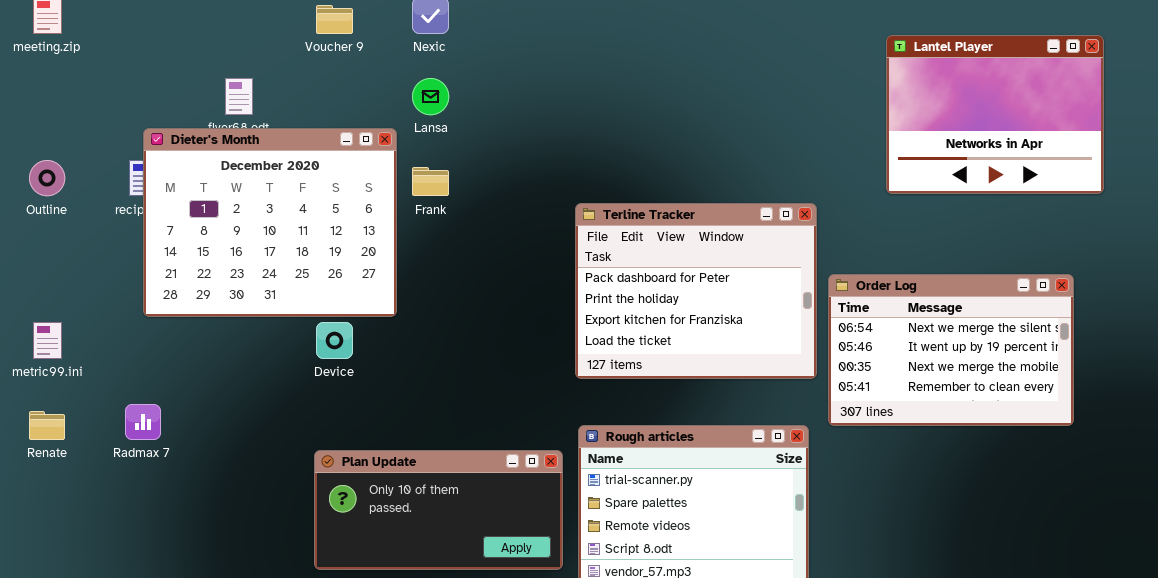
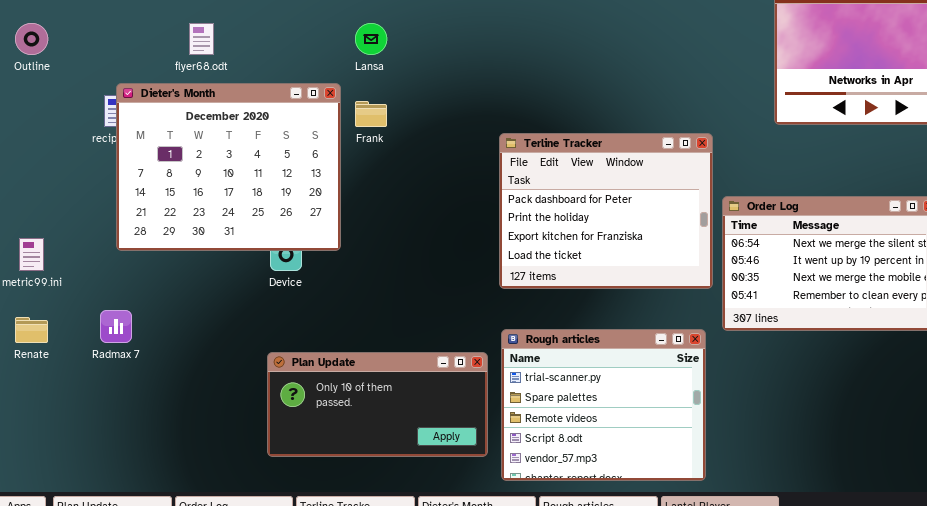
Dieter's Month: [143,128,397,317] -> [116,83,341,251], moved
Outline: [29,160,65,196] -> [15,23,48,55], moved

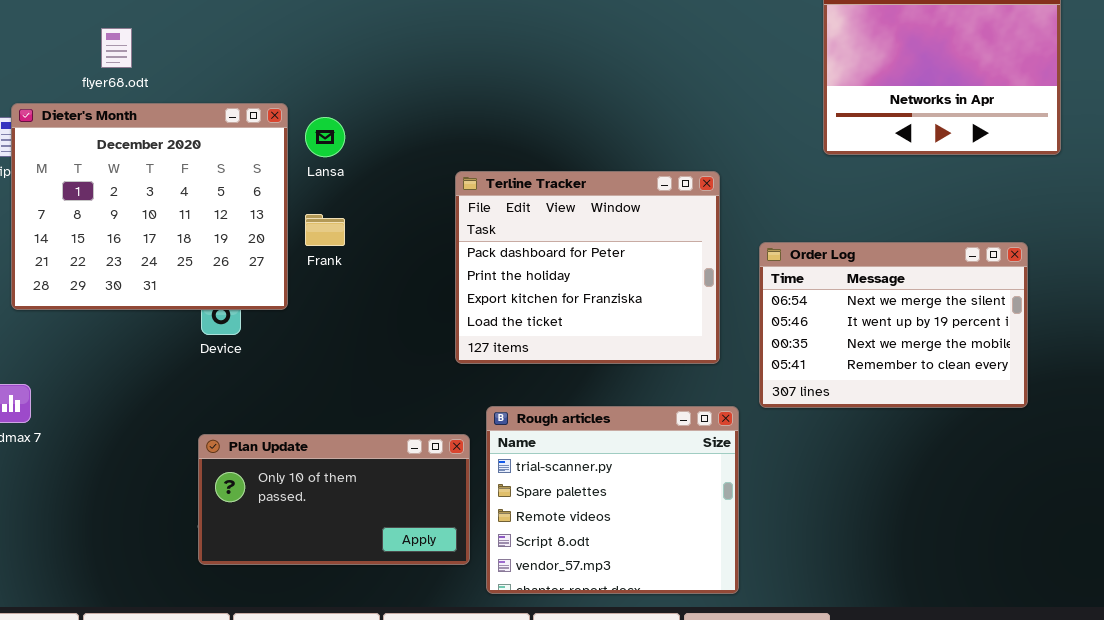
Lansa: [355,23,387,55] -> [305,117,345,157], moved
Frank: [355,101,387,127] -> [305,214,345,246], moved
Terline Tracker: [499,133,713,289] -> [455,171,720,364], moved

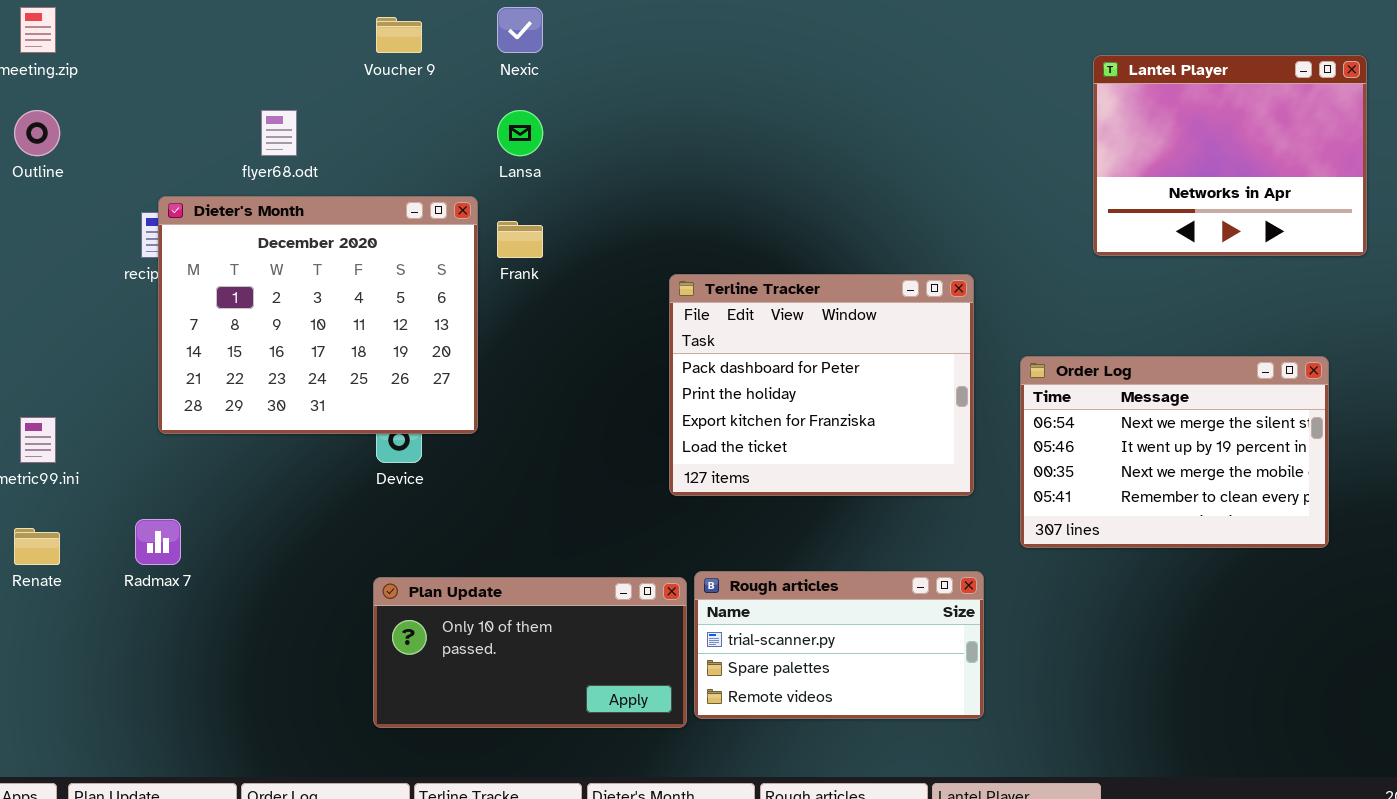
Lansa: [305,117,345,157] -> [497,110,543,156], moved
Frank: [305,214,345,246] -> [497,221,543,258], moved
Rough articles: [486,406,739,594] -> [694,571,984,719], moved, resized

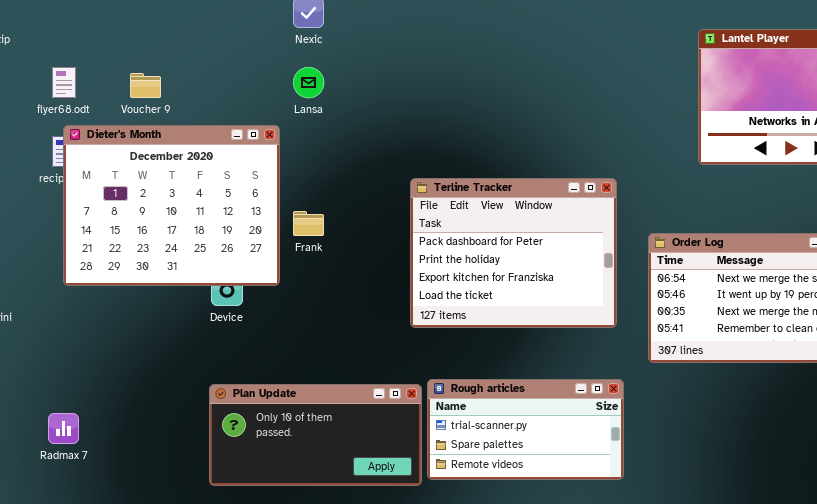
Voucher 9: [376,17,422,53] -> [130,73,161,98], moved
flyer68.odt: [261,110,297,156] -> [52,67,76,98], moved
Frank: [497,221,543,258] -> [293,211,324,236], moved
Radmax 7: [135,519,181,565] -> [48,413,79,444], moved

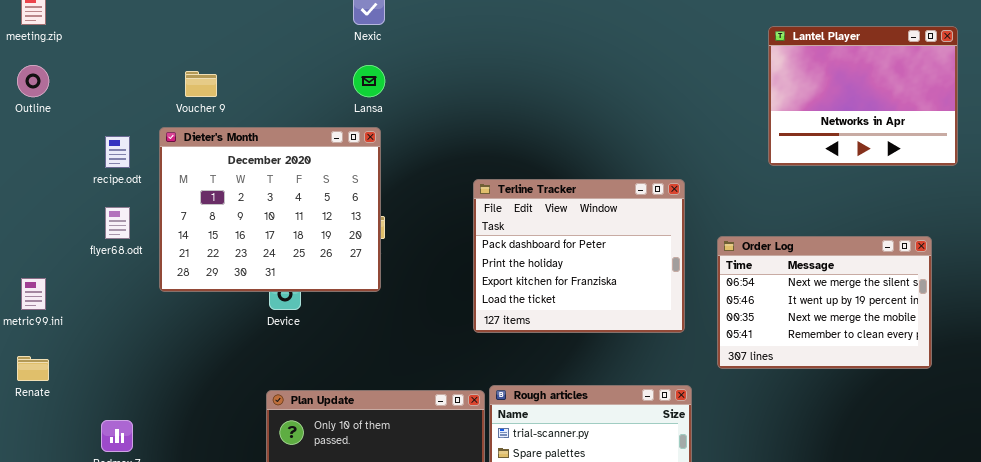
flyer68.odt: [52,67,76,98] -> [105,207,130,239], moved
Dieter's Month: [63,125,280,286] -> [159,127,381,292], moved

